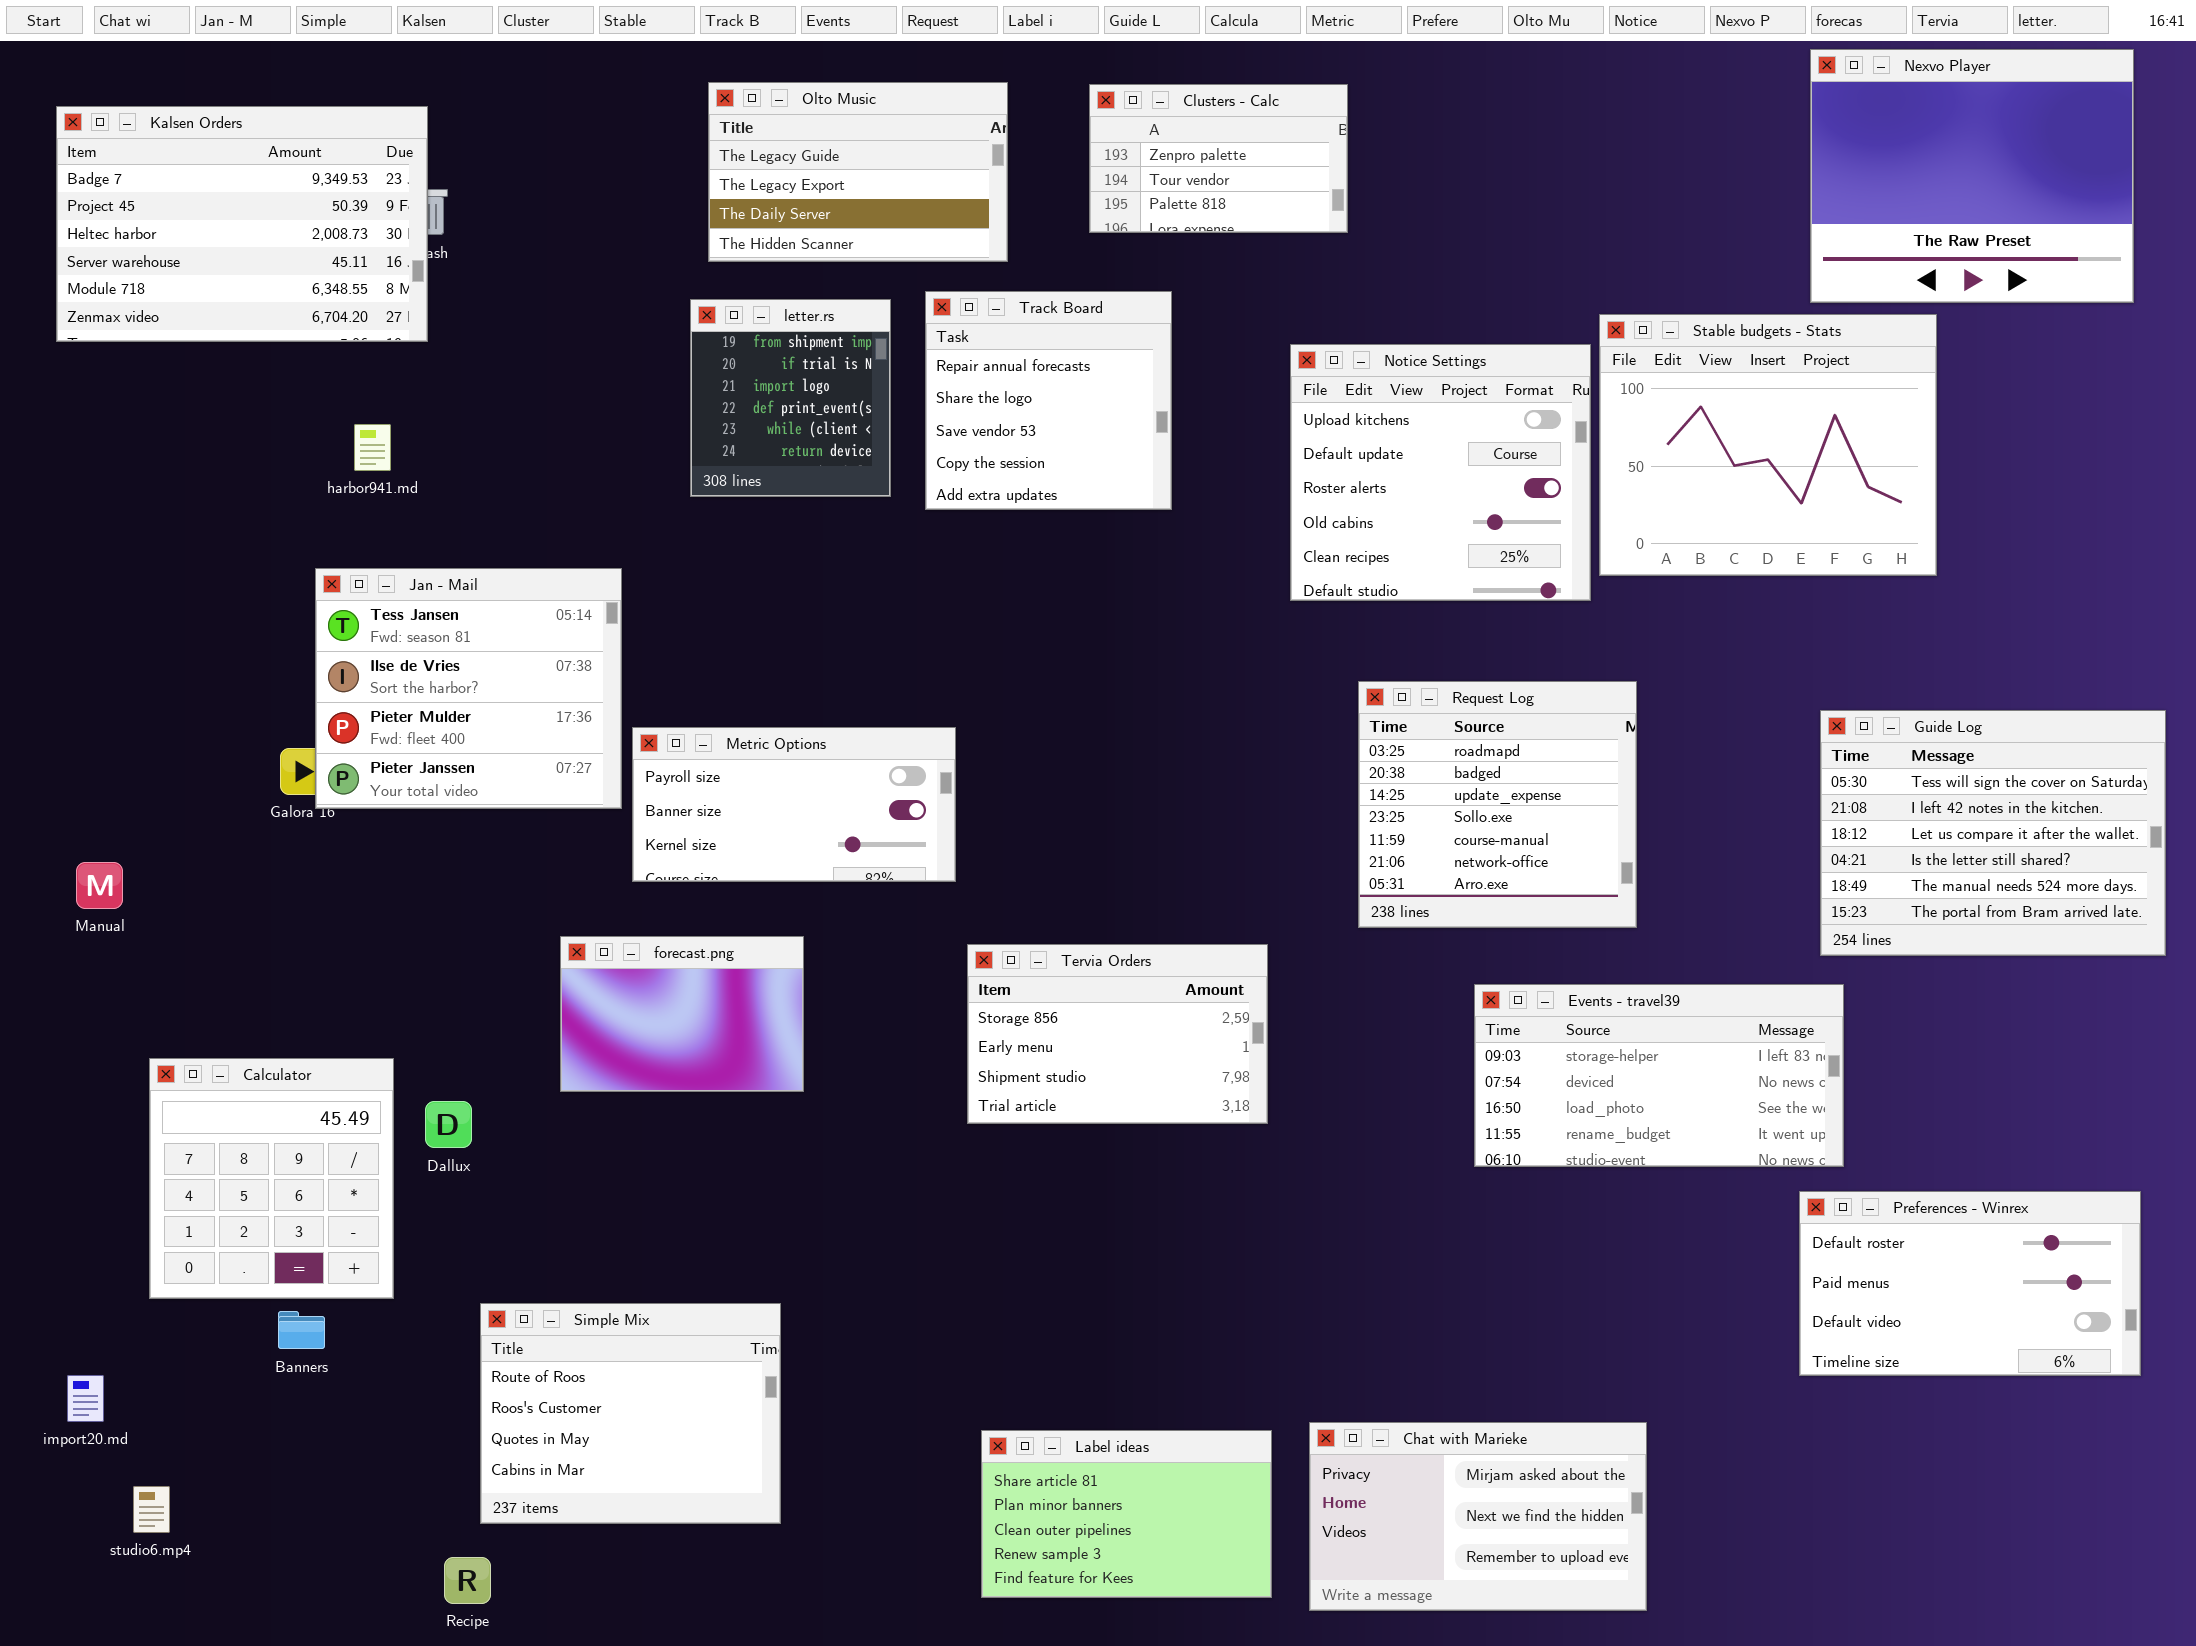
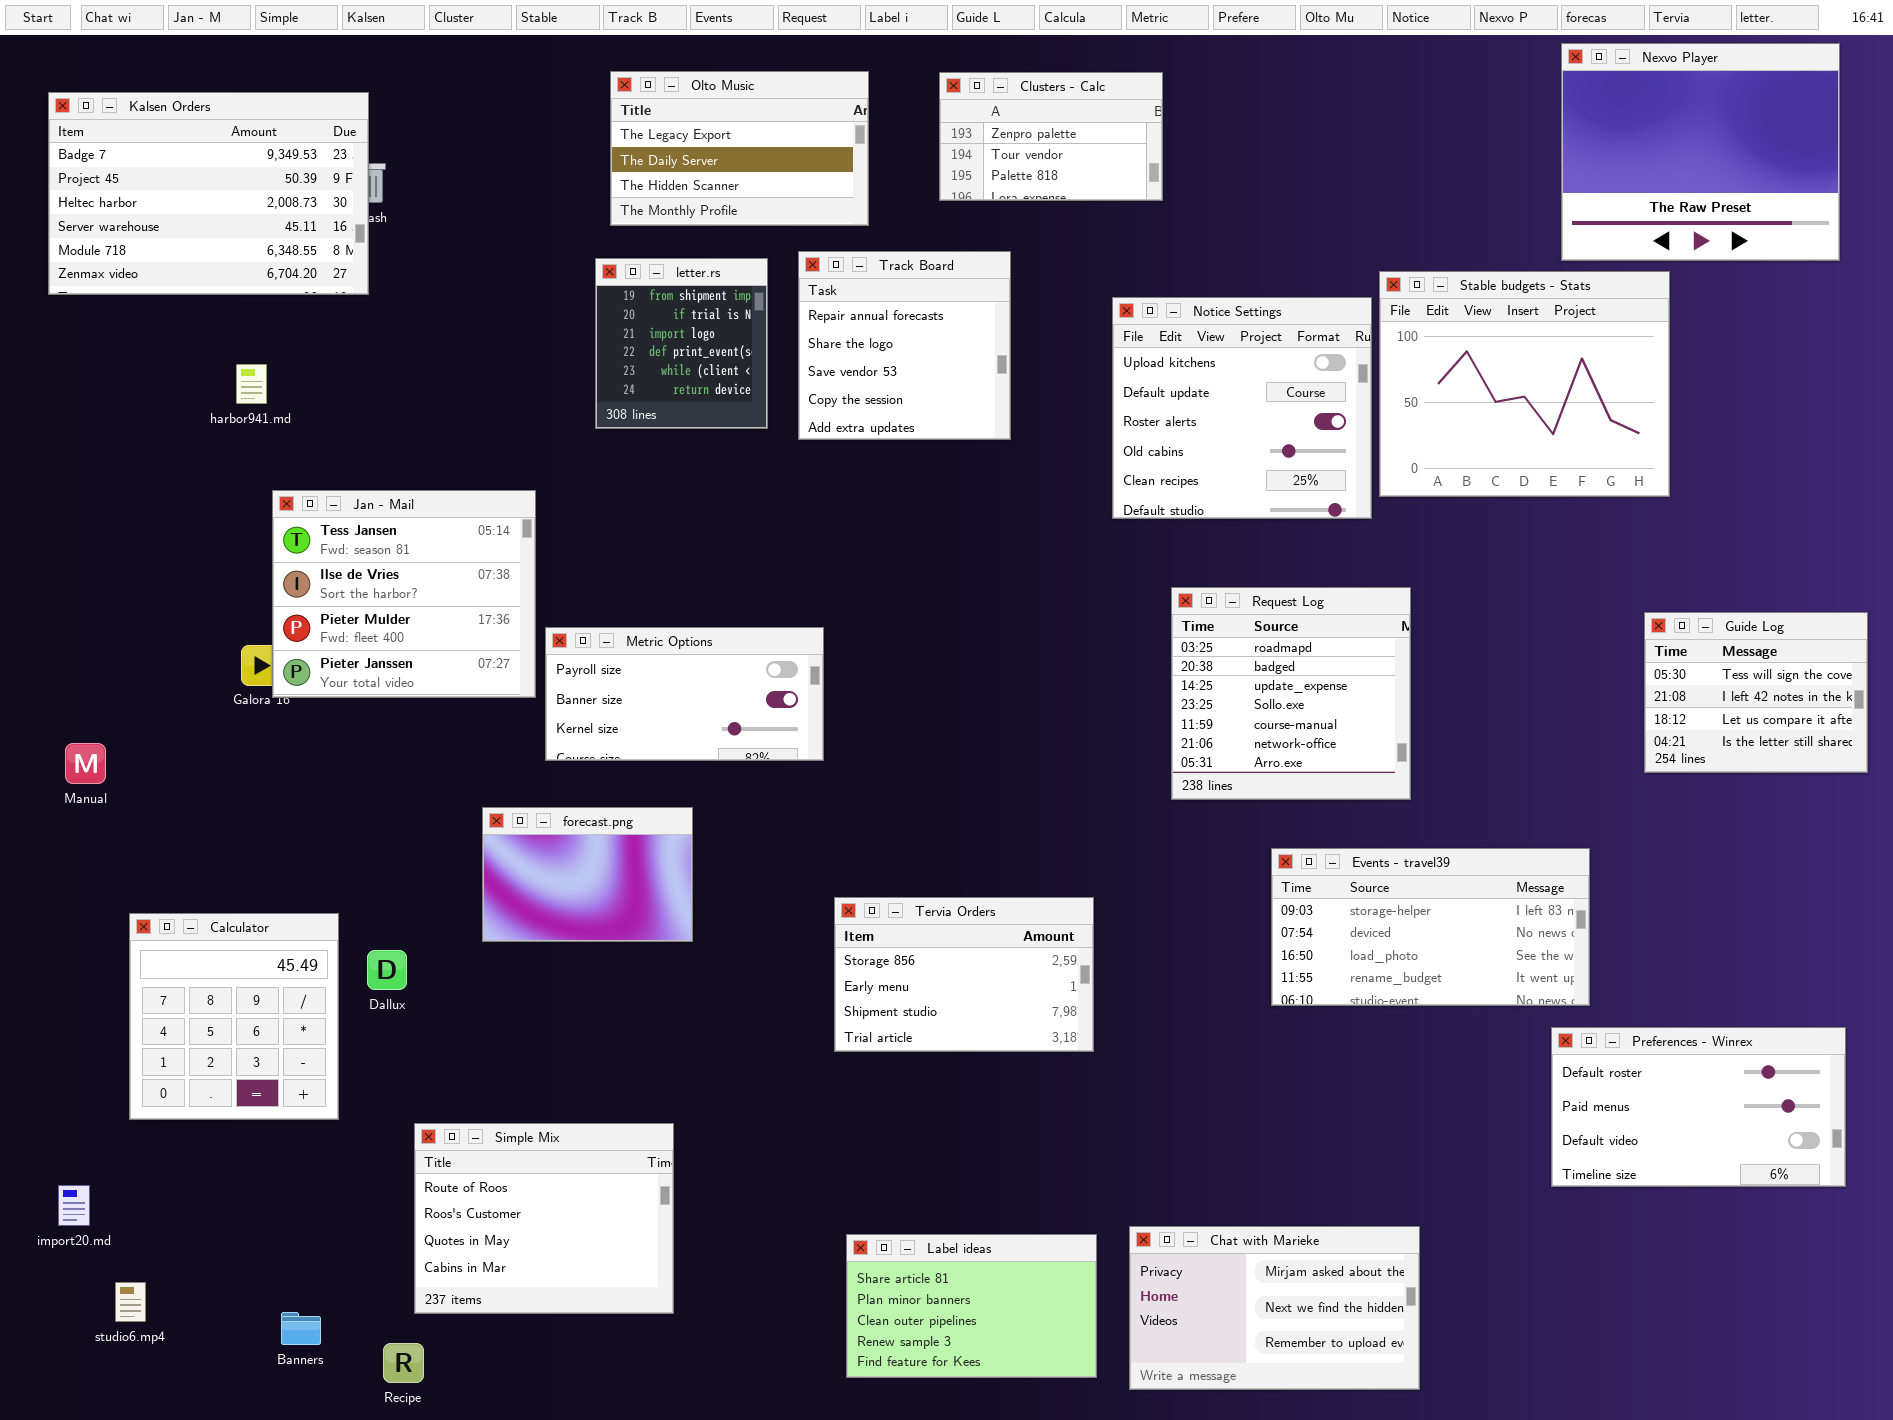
Olto Music: [708,82,1008,262] -> [610,71,869,226], scrolled down 1 row
harbor941.md: [354,424,391,471] -> [236,364,267,404], moved
Guide Log: [1820,710,2166,956] -> [1644,612,1868,773], resized
Tervia Orders: [967,944,1268,1124] -> [834,897,1094,1052], moved
Banners: [278,1311,325,1349] -> [281,1312,321,1345], moved

